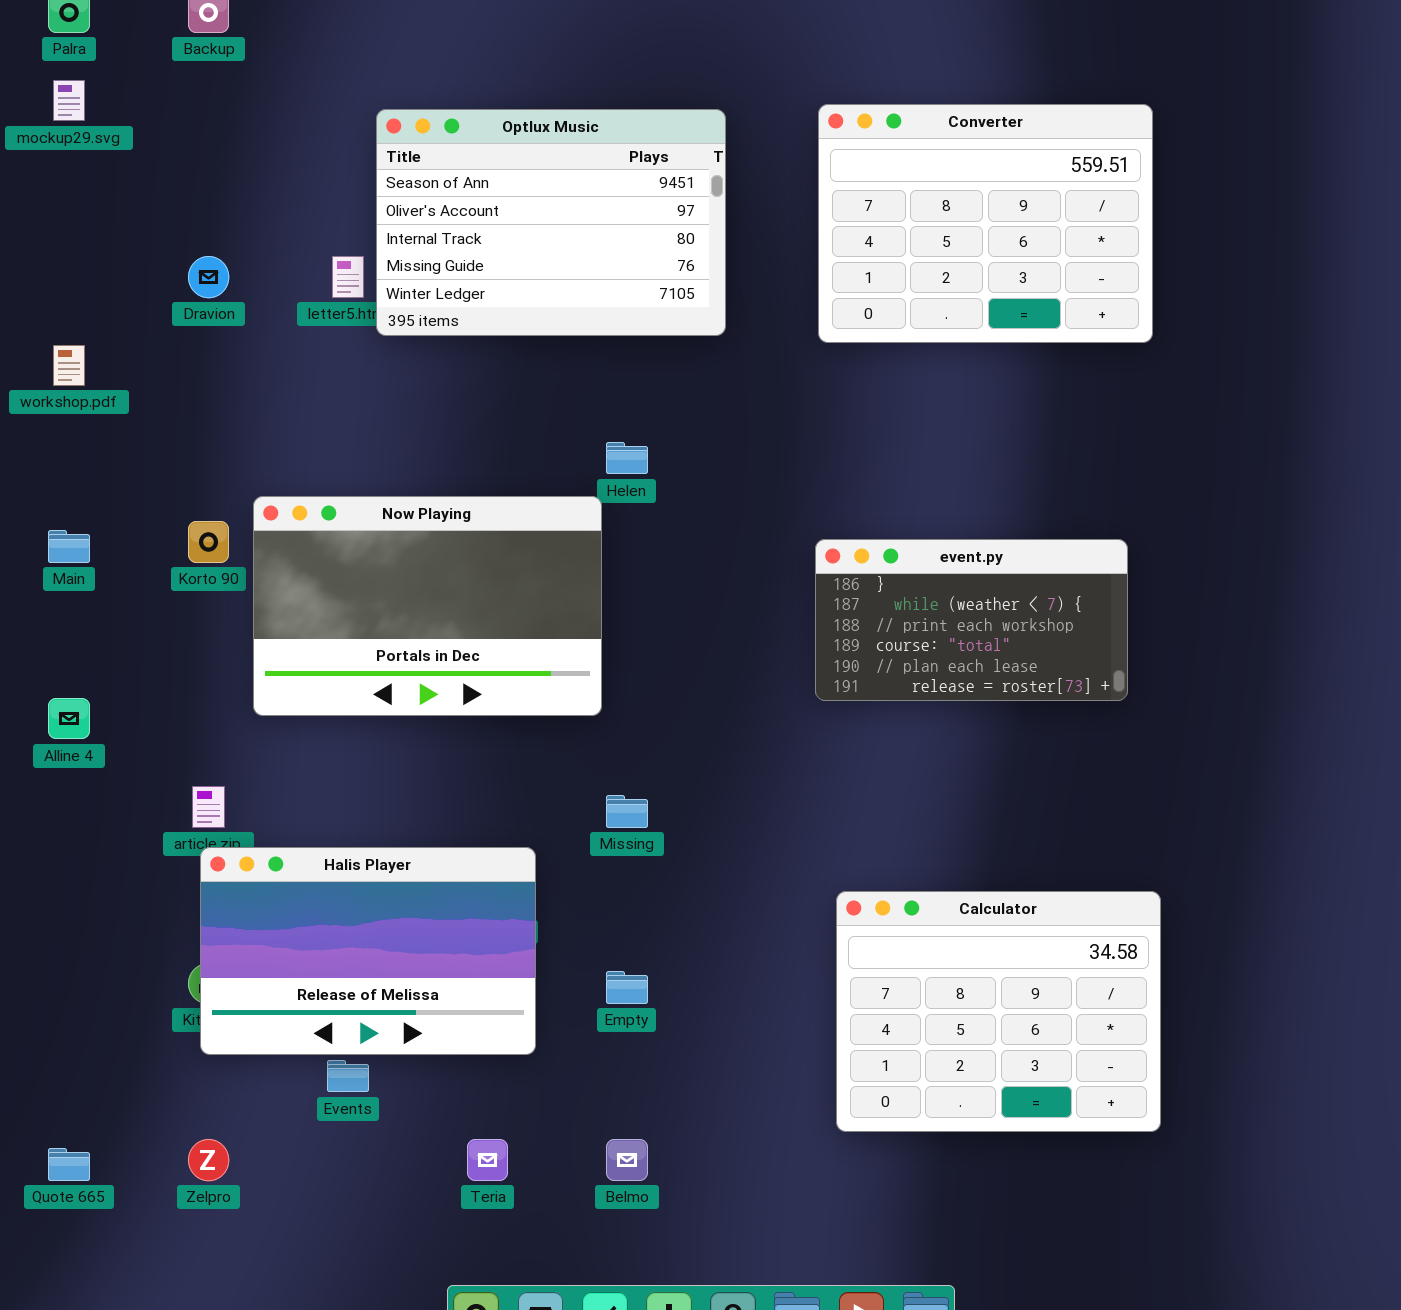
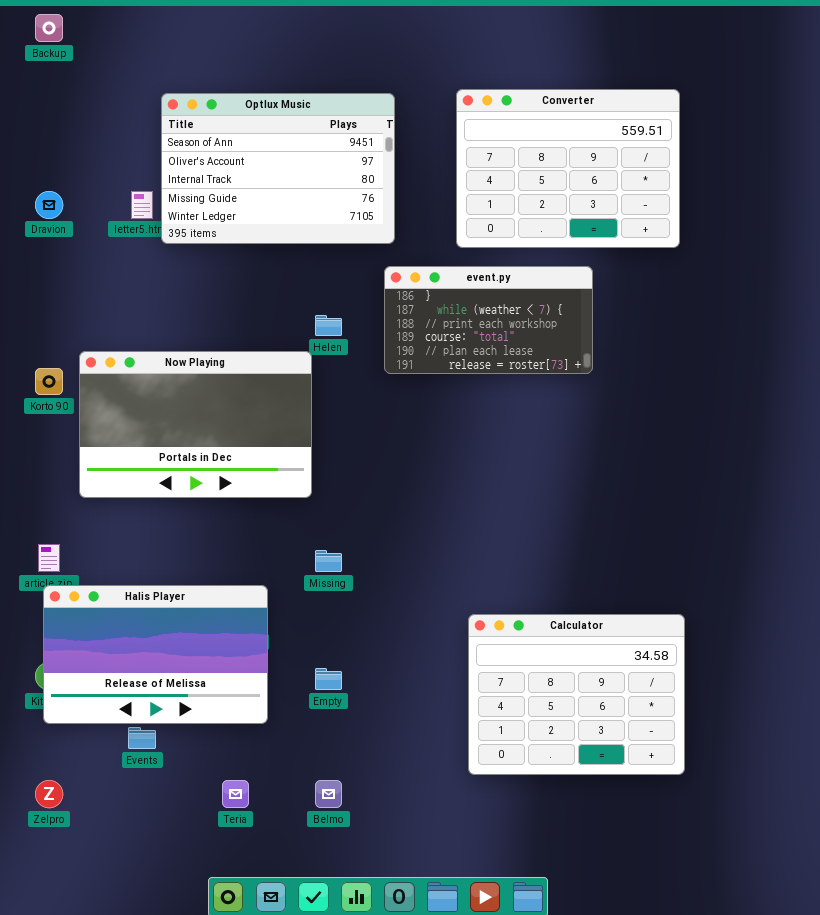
event.py: [815,539,1128,701] -> [384,266,593,374], moved

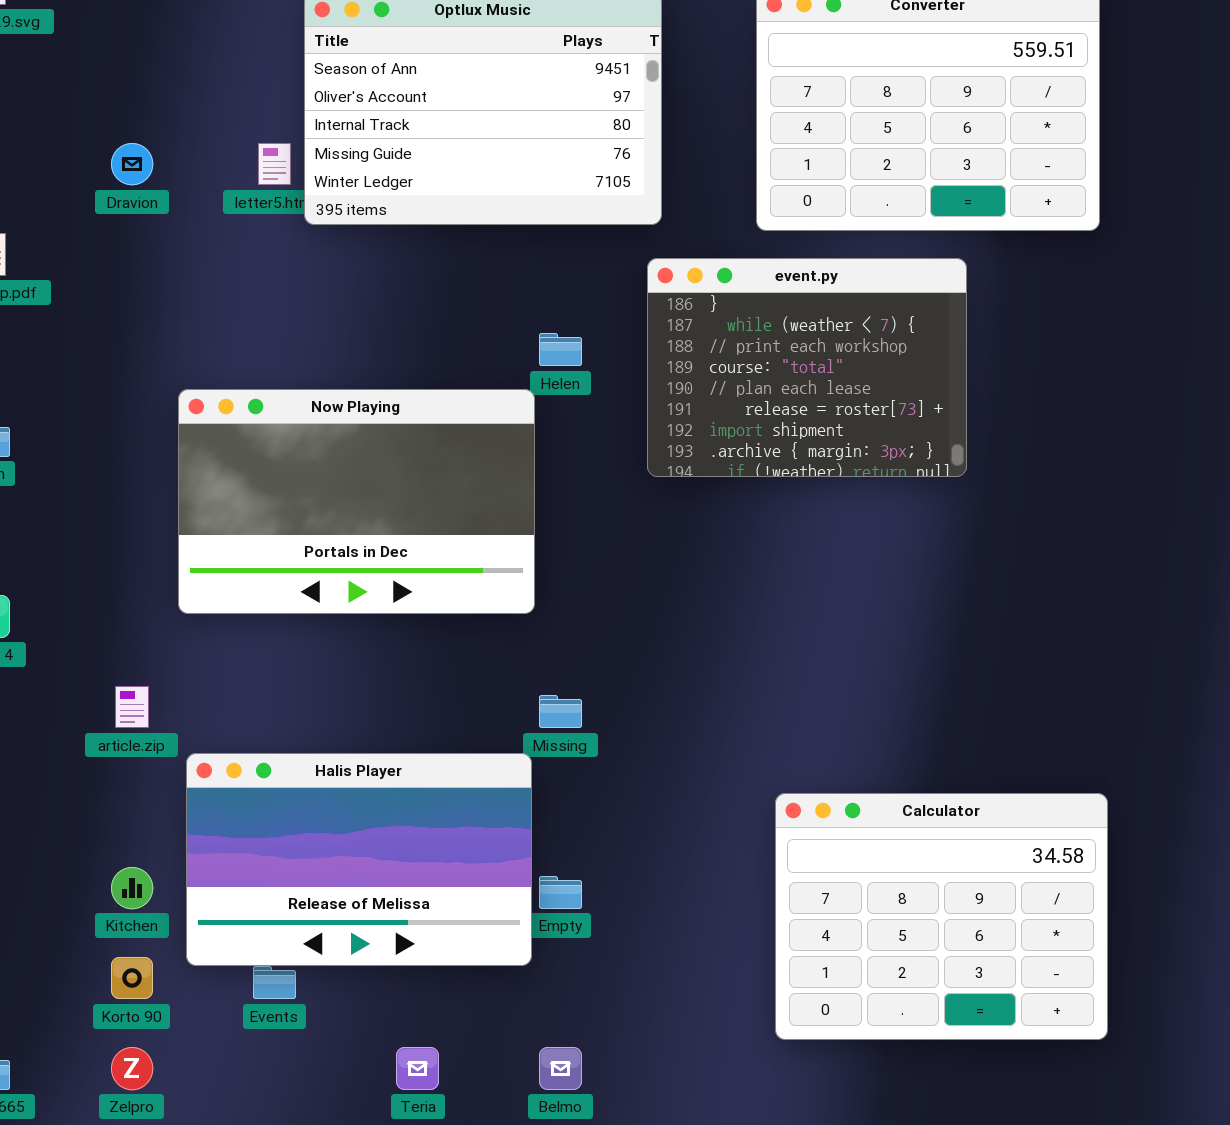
event.py: [384,266,593,374] -> [647,258,967,477], resized
Korto 90: [35,368,63,395] -> [111,957,153,999], moved
Halis Player: [43,585,268,724] -> [186,753,532,966], moved

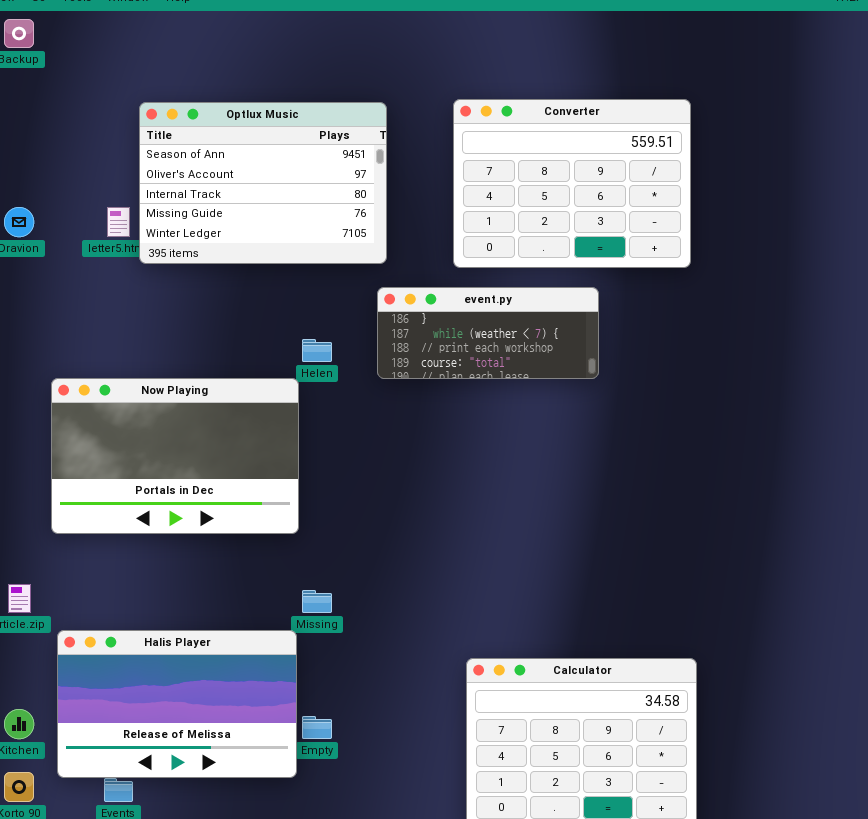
event.py: [647,258,967,477] -> [377,287,599,379], resized

